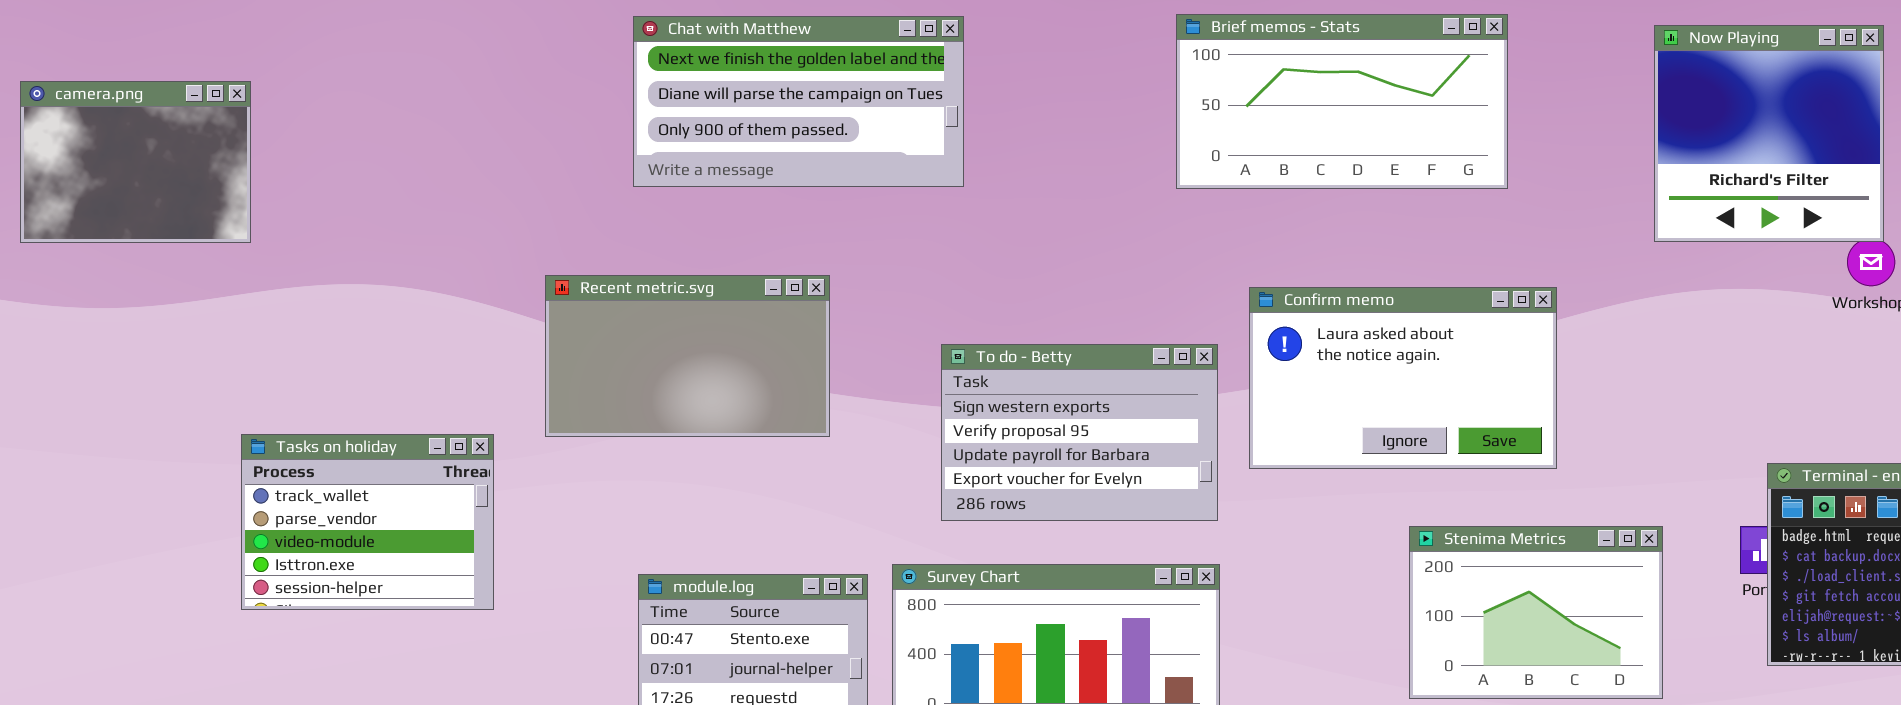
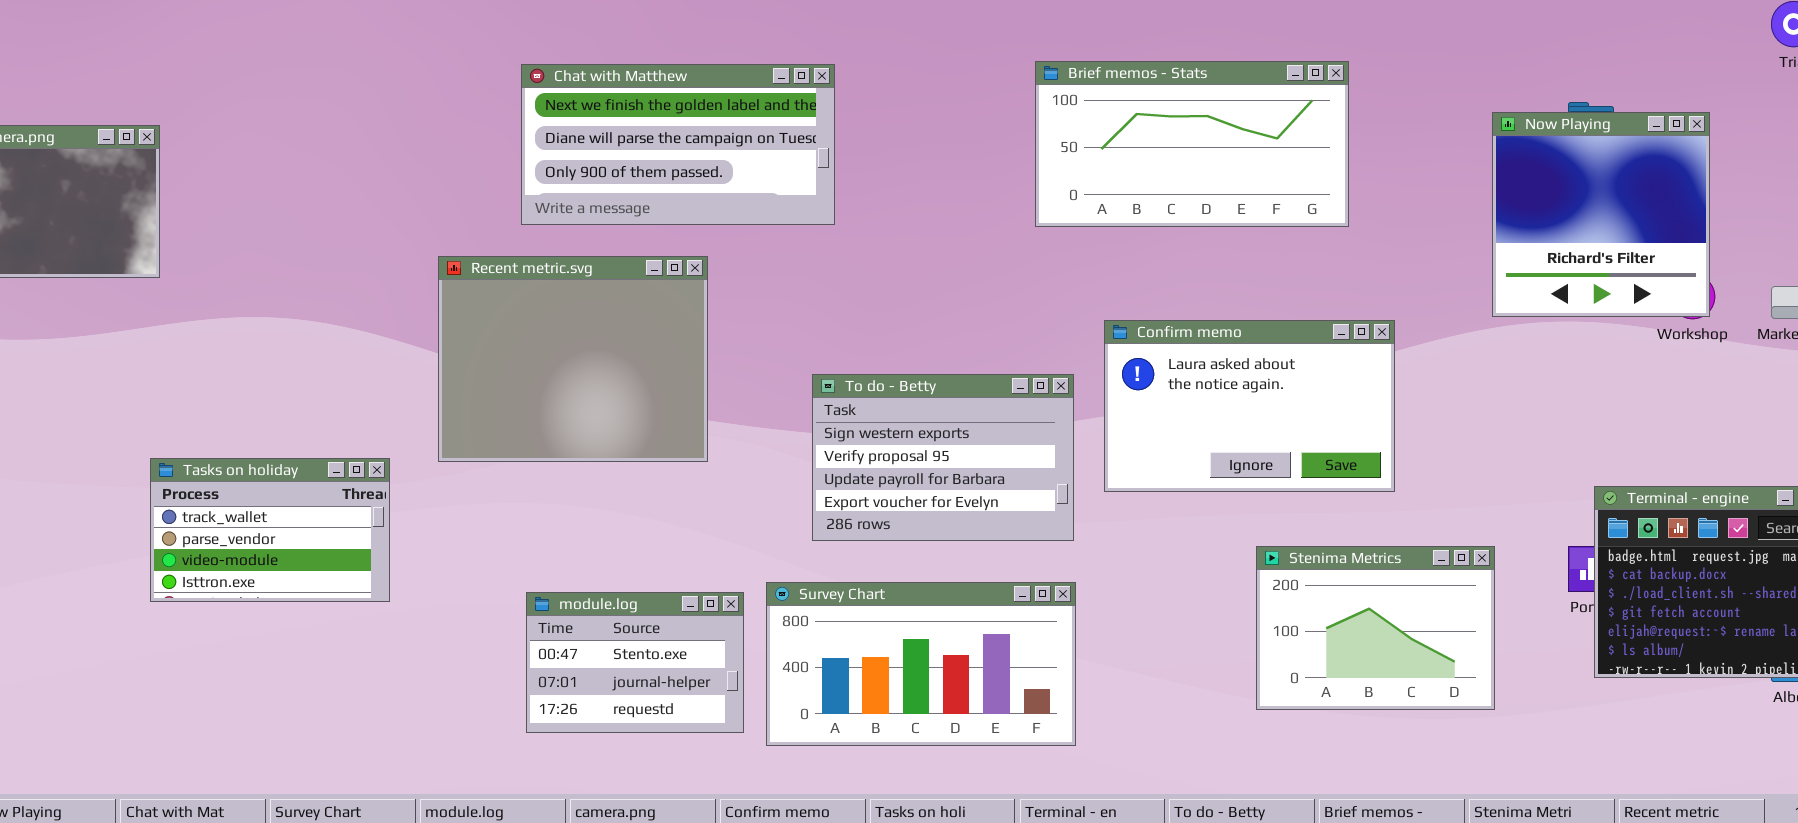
Now Playing: [1654,25,1884,242] -> [1492,112,1710,317], moved
Recent metric.svg: [545,275,830,437] -> [438,256,708,462], resized
Tasks on holiday: [241,434,494,610] -> [150,458,390,602], resized

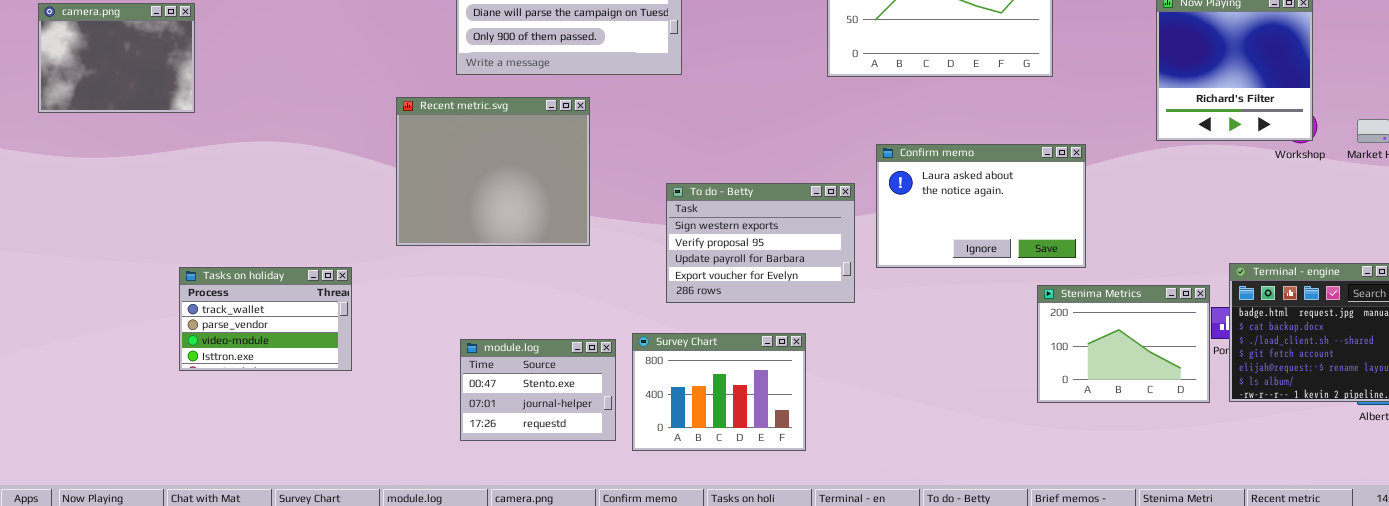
Tasks on holiday: [150,458,390,602] -> [179,267,352,371], moved
Stenima Metrics: [1256,546,1495,710] -> [1037,285,1210,403], moved
Survey Chart: [766,582,1076,746] -> [632,333,806,451], resized

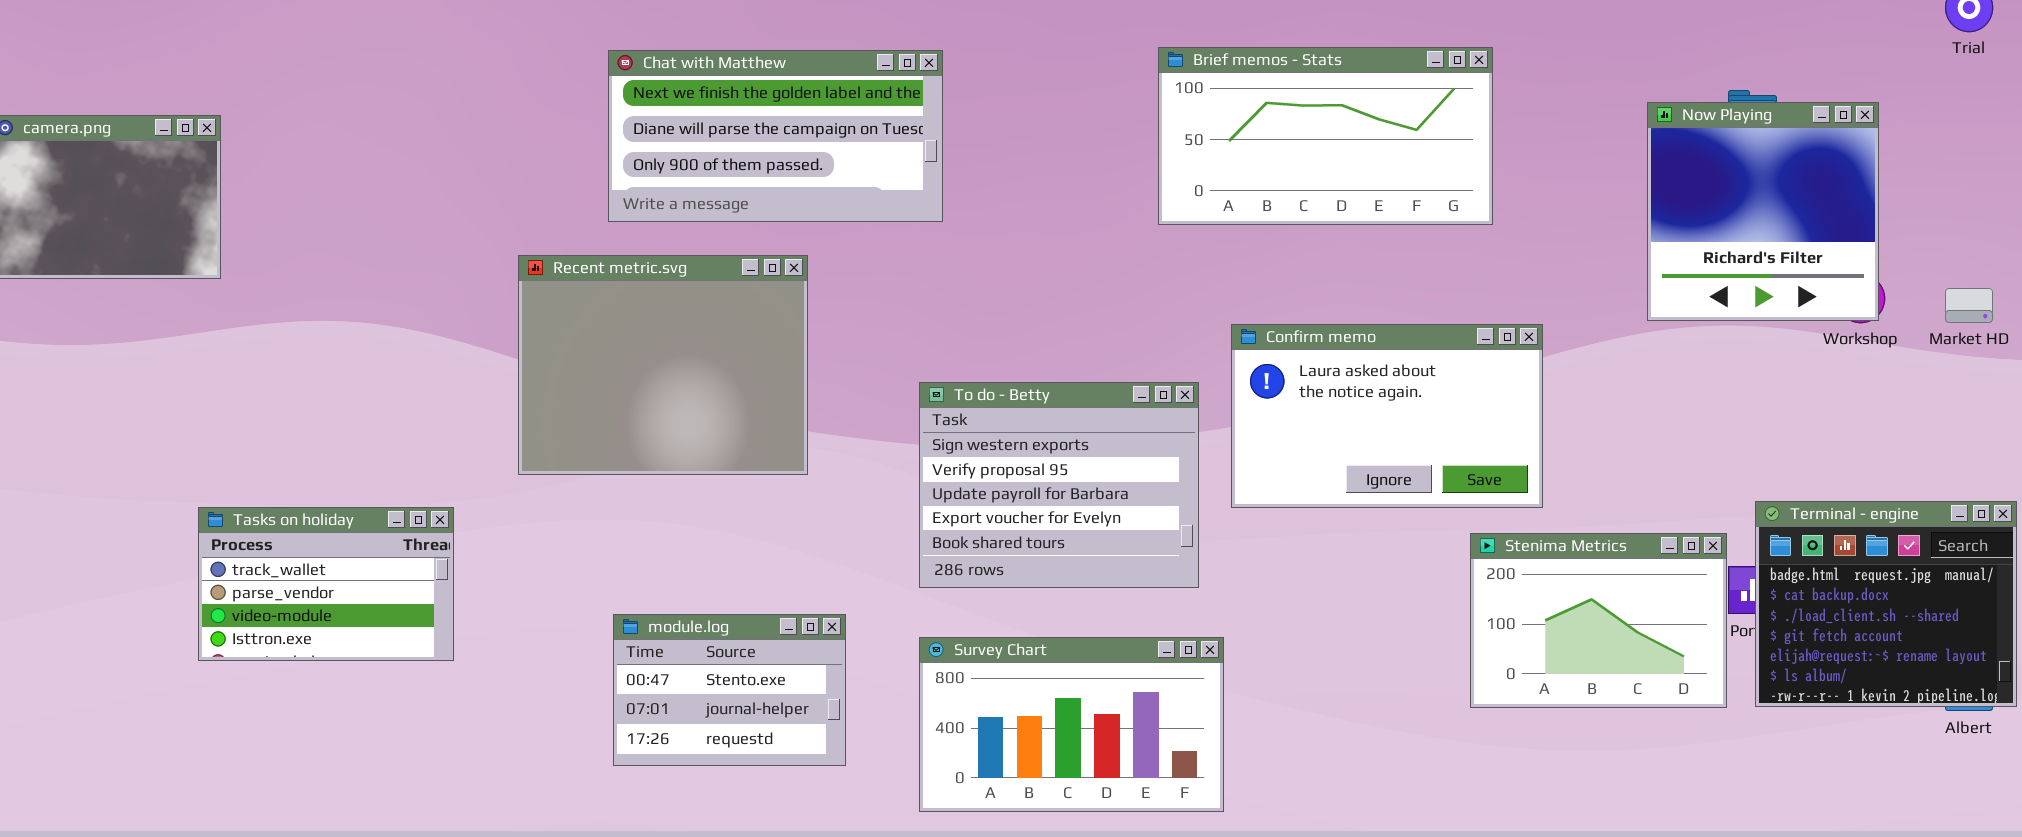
To do - Betty: [666,183,855,303] -> [919,382,1199,588], resized
Survey Chart: [632,333,806,451] -> [919,637,1224,812], moved, resized

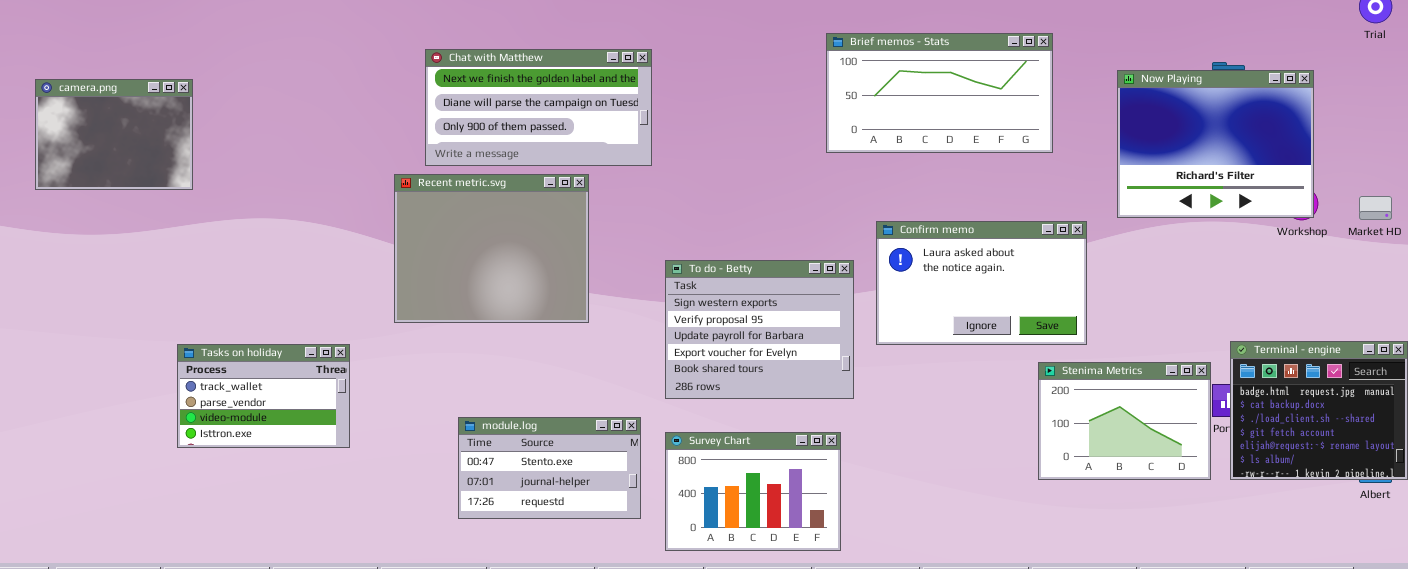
Chat with Matthew: [608,50,943,222] -> [425,49,652,166], moved
Now Playing: [1647,102,1879,321] -> [1117,70,1314,218], resized
module.log: [613,614,846,766] -> [458,417,641,519], resized
Survey Chart: [919,637,1224,812] -> [665,432,841,551], resized

